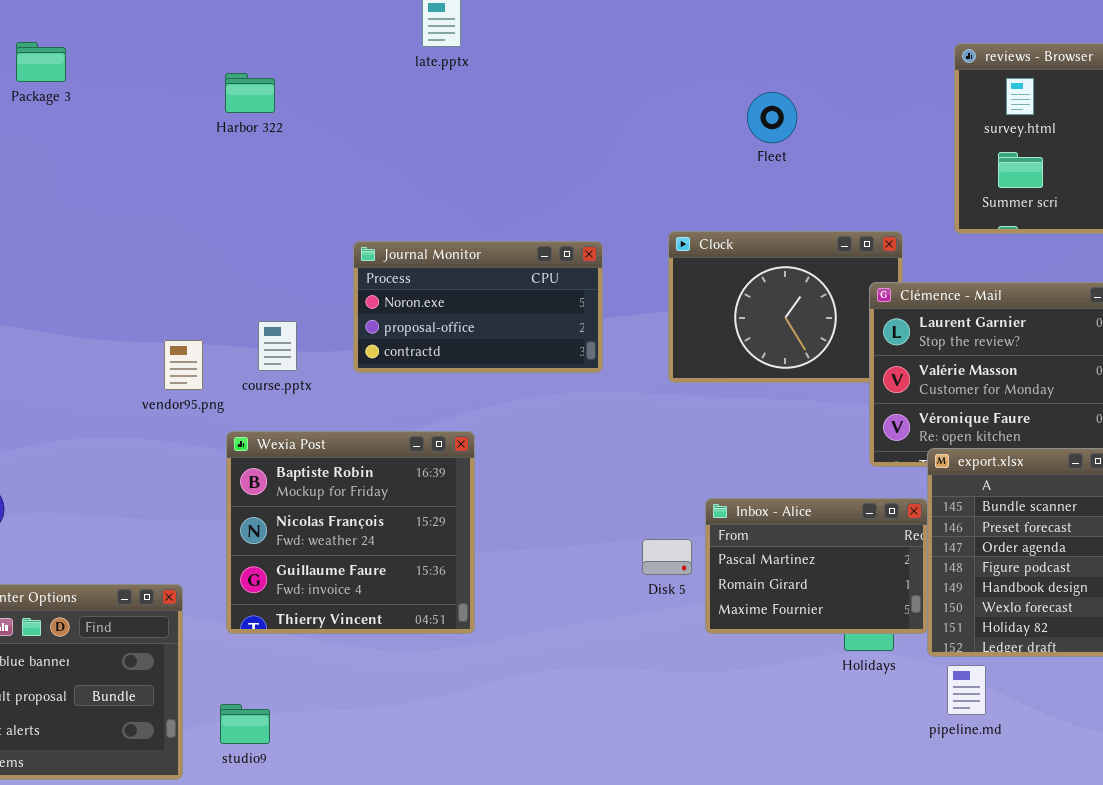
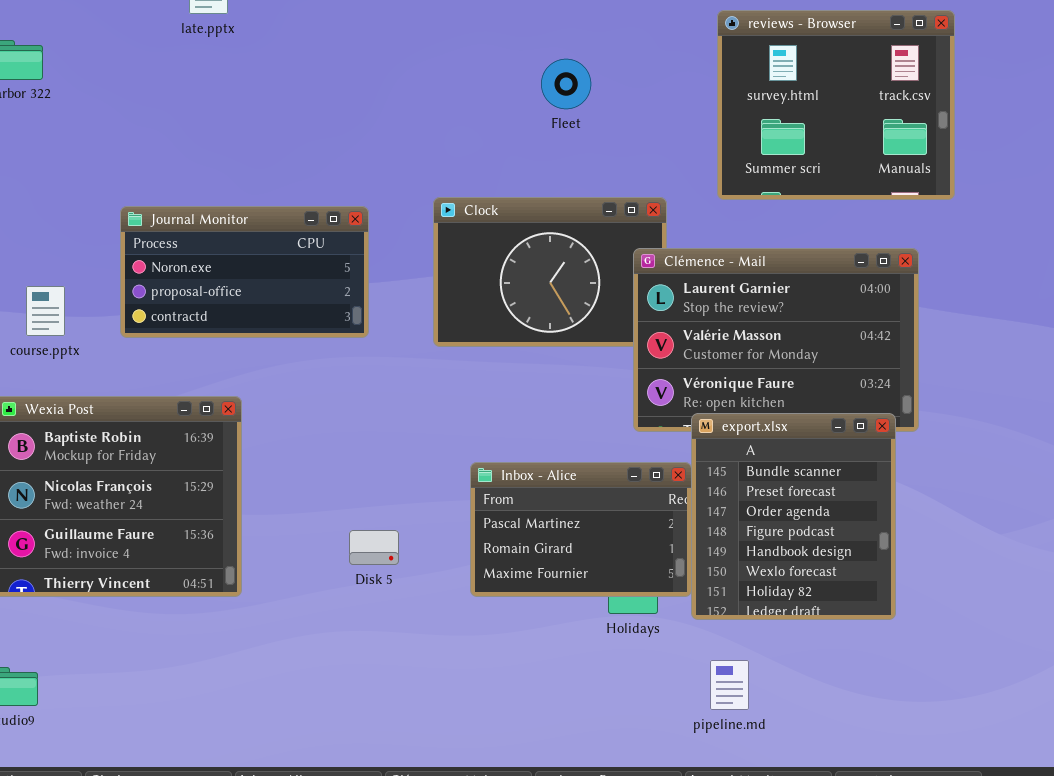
Fleet: [747,92,797,143] -> [541,59,591,109], moved
Disk 5: [642,539,692,575] -> [349,530,399,565], moved
pipeline.md: [947,665,986,715] -> [710,660,749,710], moved

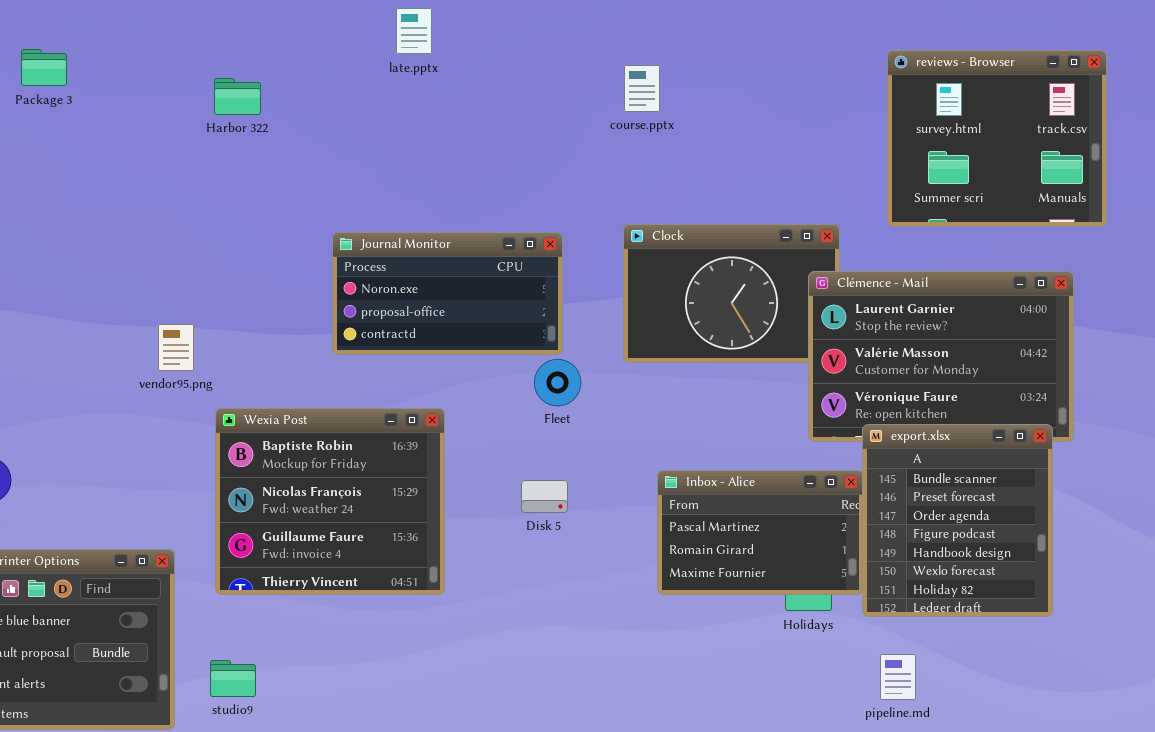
Fleet: [541,59,591,109] -> [534,359,581,406], moved
course.pptx: [26,286,65,336] -> [624,65,660,112], moved
Disk 5: [349,530,399,565] -> [521,480,568,513], moved

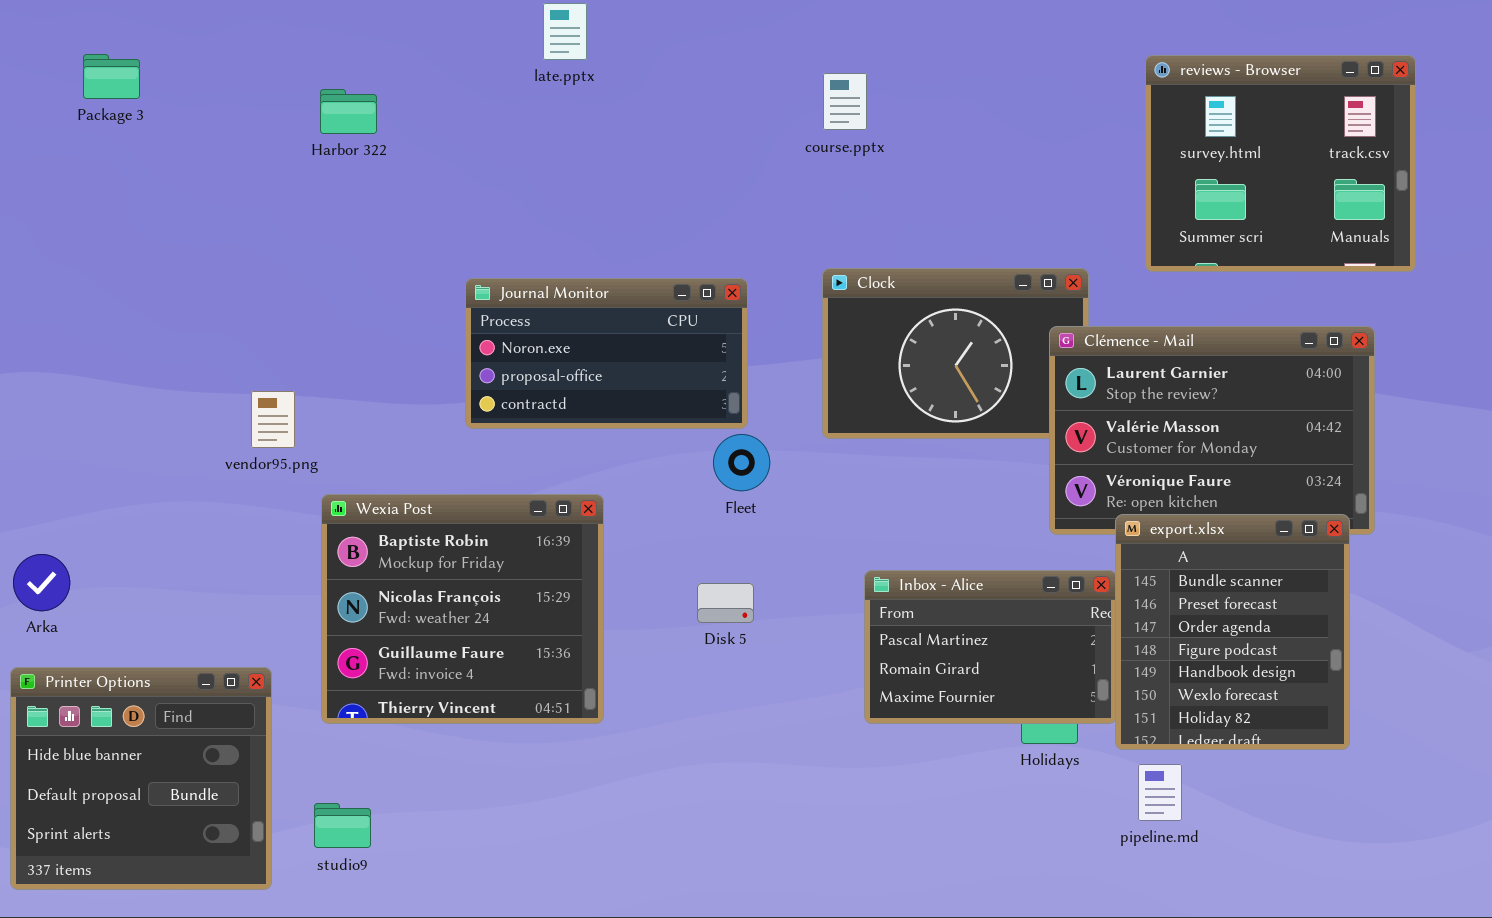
pipeline.md: [880,654,916,700] -> [1138,764,1182,821], moved

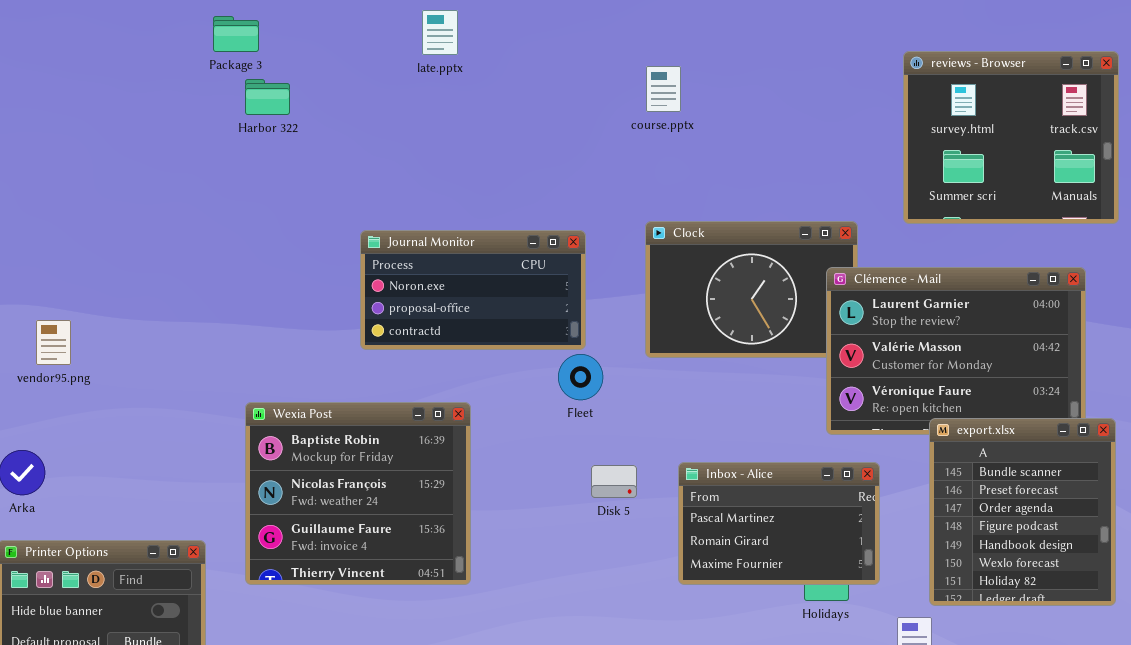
Package 3: [83,54,140,99] -> [213,16,259,52], moved
vendor95.png: [251,391,295,448] -> [36,320,71,365], moved
export.xlsx: [1115,514,1350,750] -> [929,418,1116,606], moved
Disk 5: [697,583,754,623] -> [591,465,637,498], moved

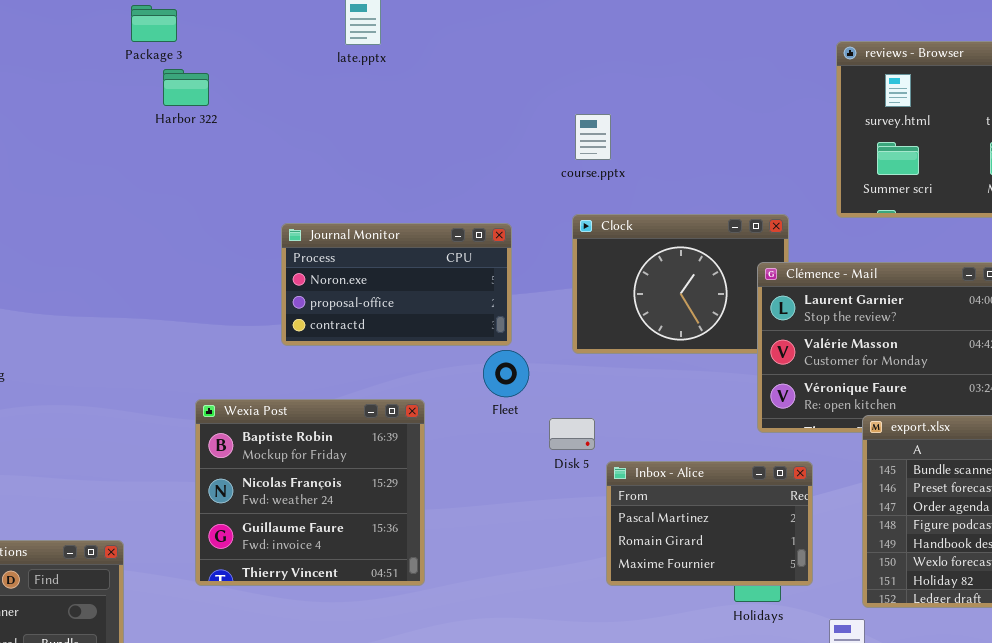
course.pptx: [646,66,681,112] -> [575,114,611,160], moved
Wexia Post: [245,402,471,585] -> [195,399,425,586], moved
Disk 5: [591,465,637,498] -> [549,418,595,450], moved

